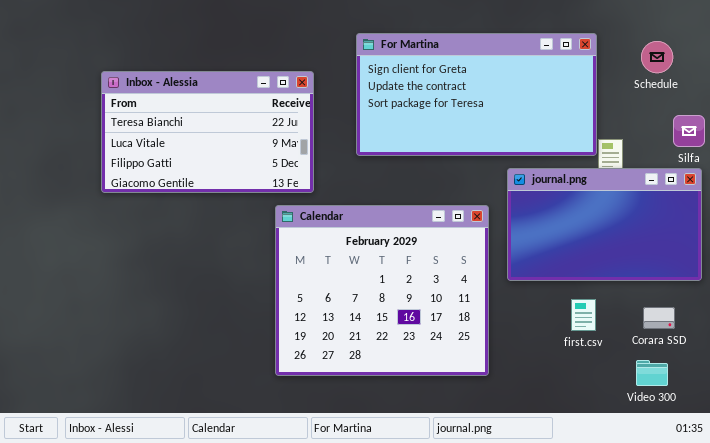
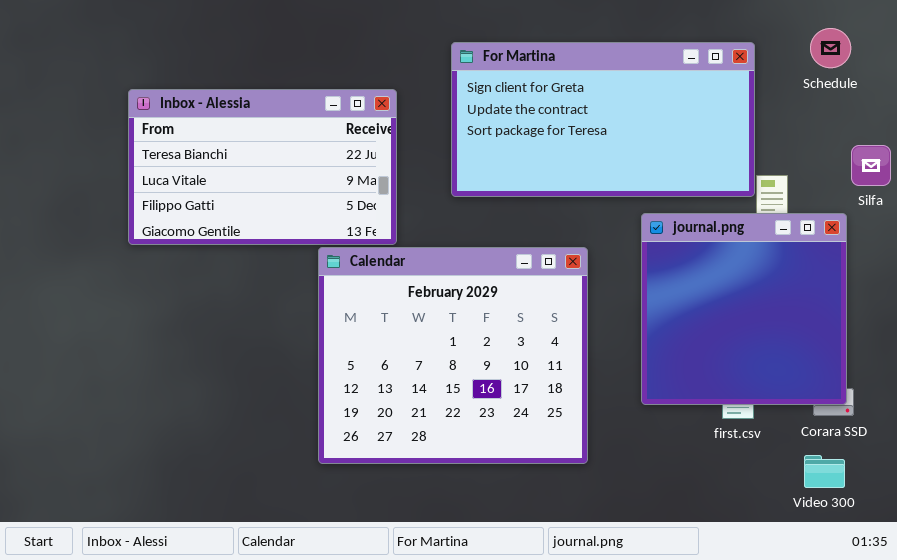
Schedule: [641,41,673,73] -> [810,28,851,68], moved
journal.png: [507,168,702,281] -> [641,213,847,405], resized
Calendar: [275,205,489,376] -> [318,247,588,464], moved

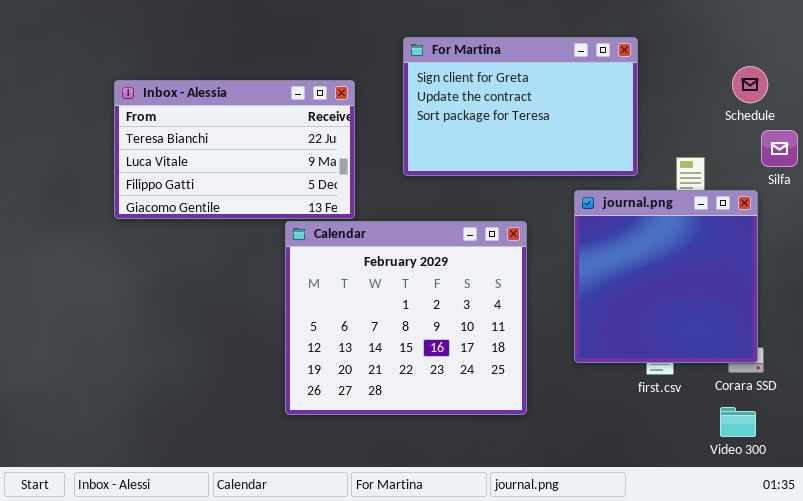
Schedule: [810,28,851,68] -> [732,66,768,103], moved
For Martina: [451,42,755,197] -> [403,37,638,176], resized

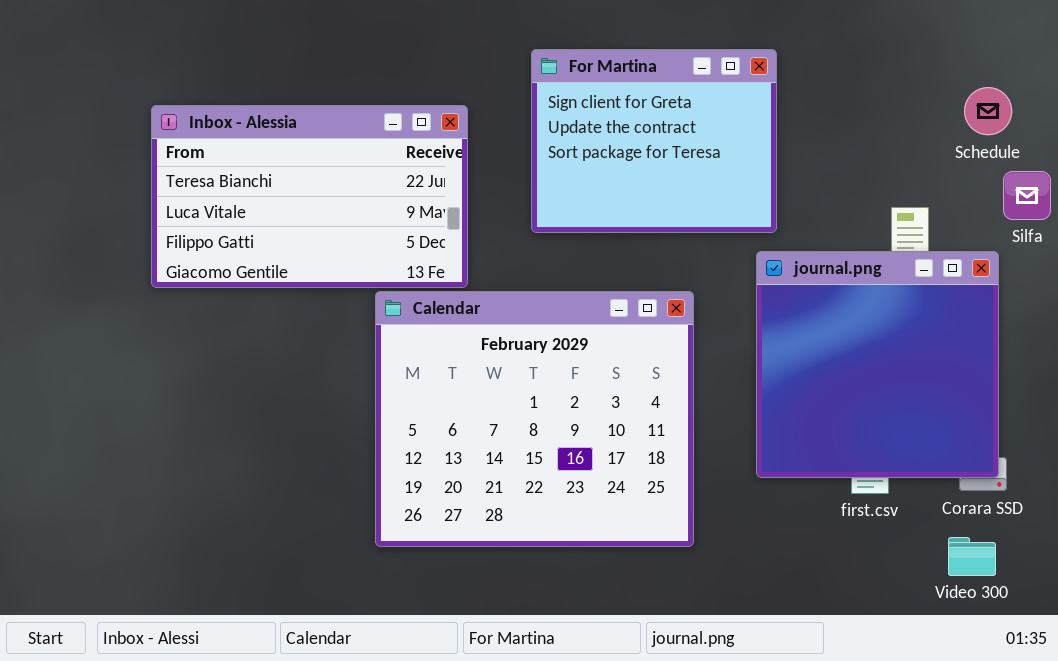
For Martina: [403,37,638,176] -> [531,49,777,233], resized

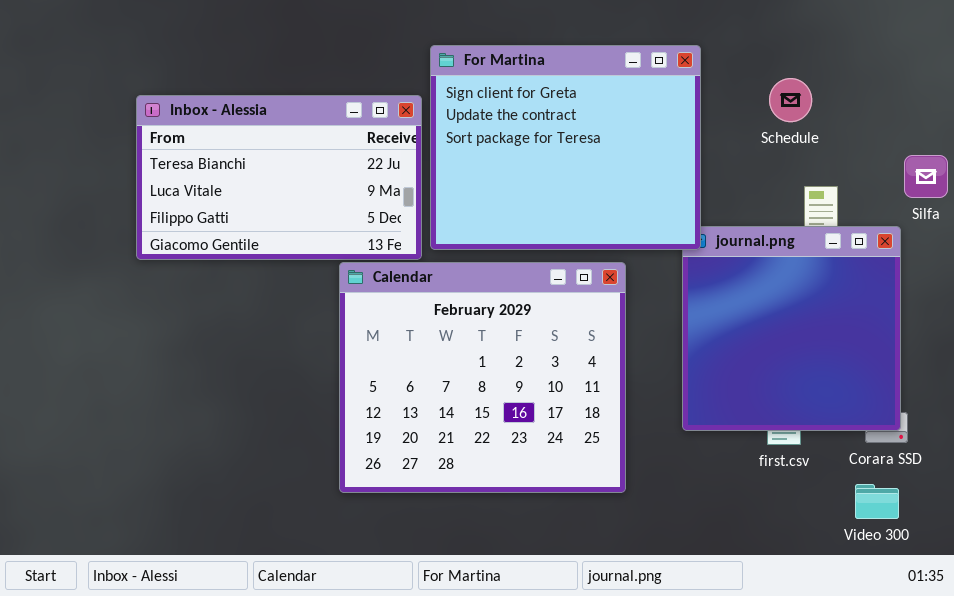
For Martina: [531,49,777,233] -> [430,45,701,250], resized
Schedule: [964,87,1012,135] -> [769,78,812,122], moved

